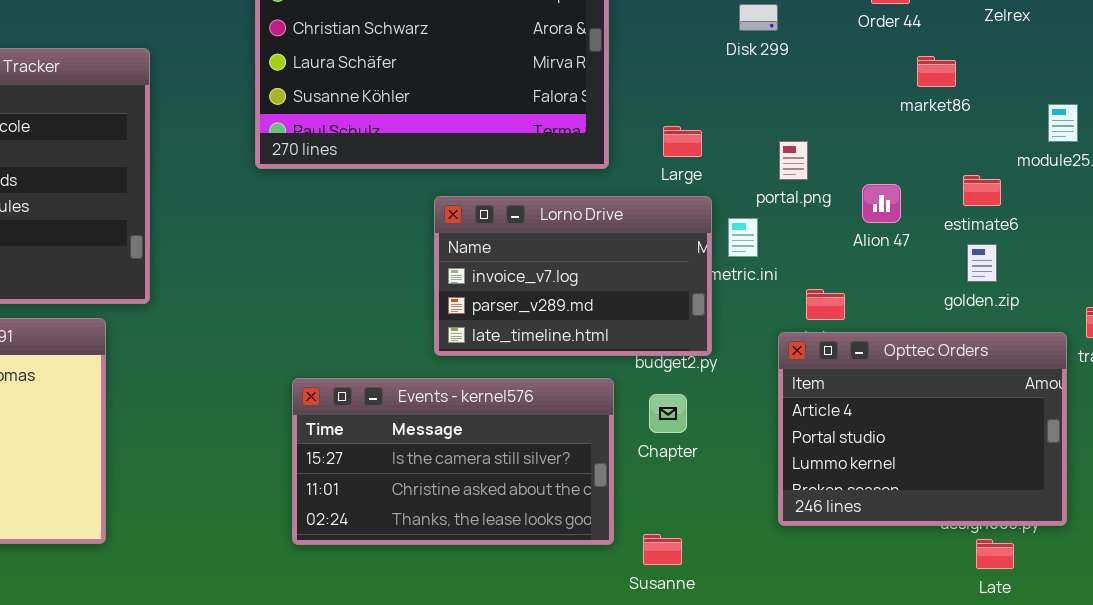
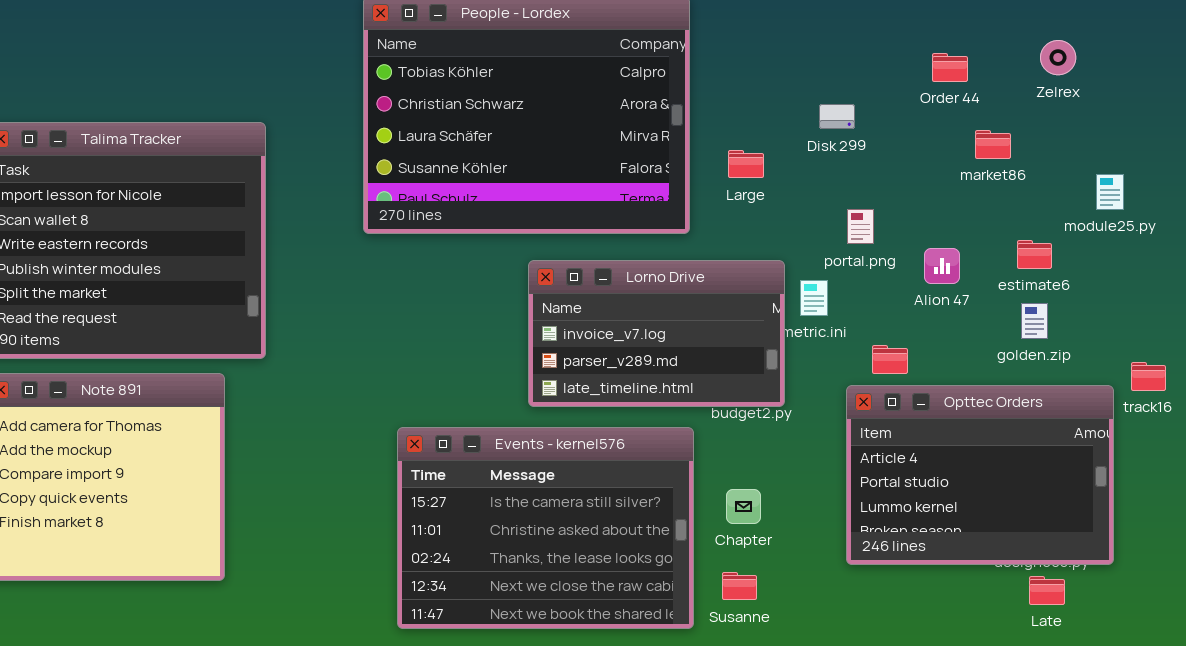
Disk 299: [739,4,778,31] -> [819,104,855,129], moved
Large: [663,126,702,157] -> [728,150,764,178], moved
Events - kernel576: [292,378,614,545] -> [397,427,694,629], resized
Chapter: [649,394,687,433] -> [726,489,761,524], moved

